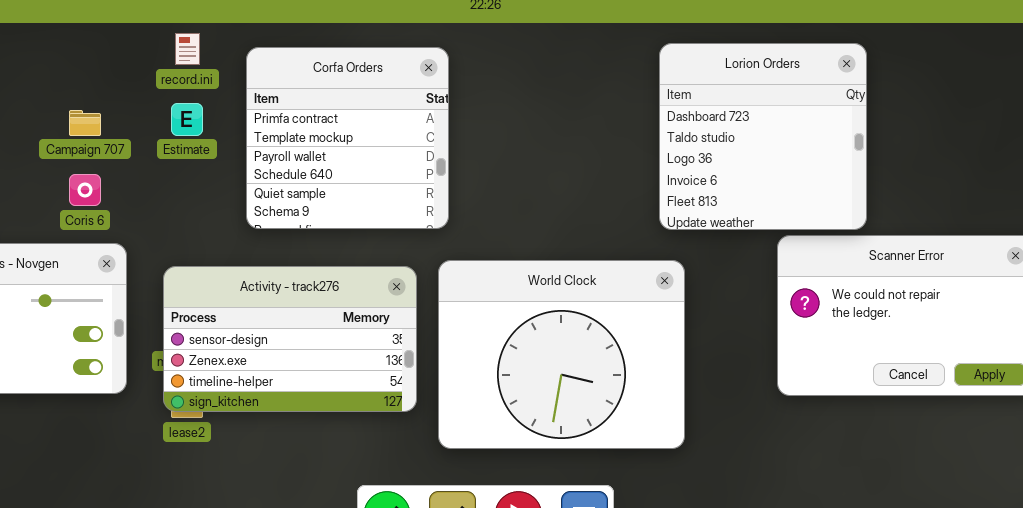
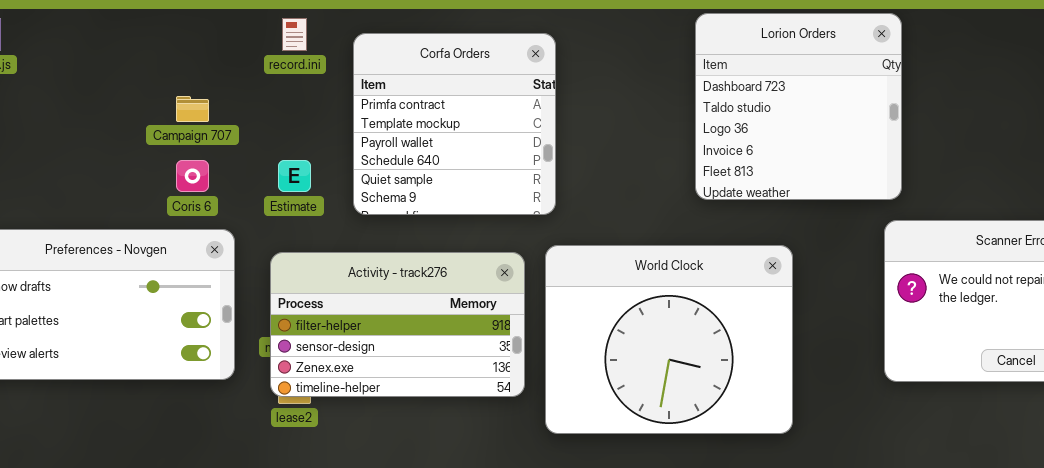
Lorion Orders: [659,43,867,230] -> [695,13,902,200], moved
Estimate: [171,103,203,136] -> [278,160,311,192], moved
Activity - track276: [163,266,417,412] -> [270,252,525,397], scrolled up 1 row

